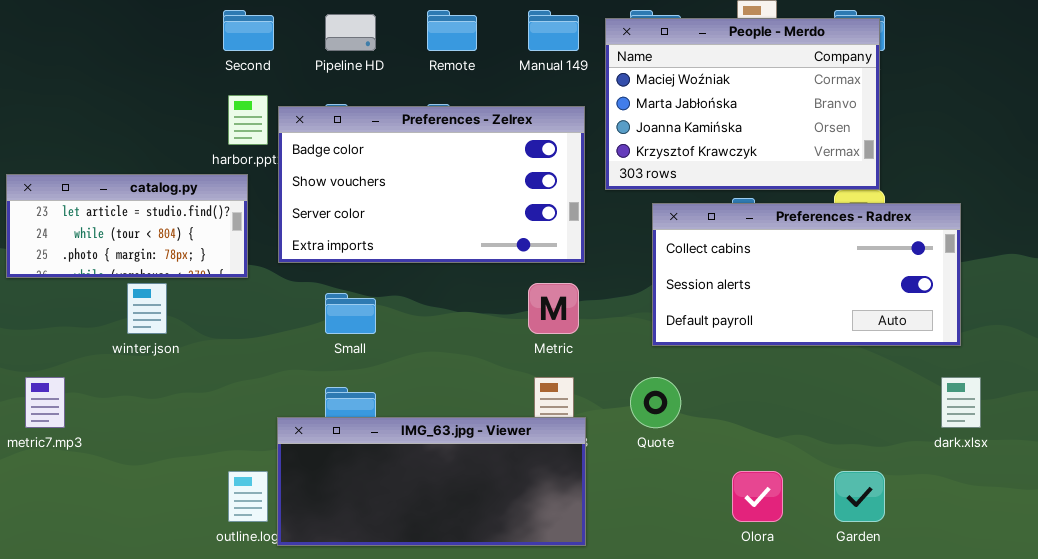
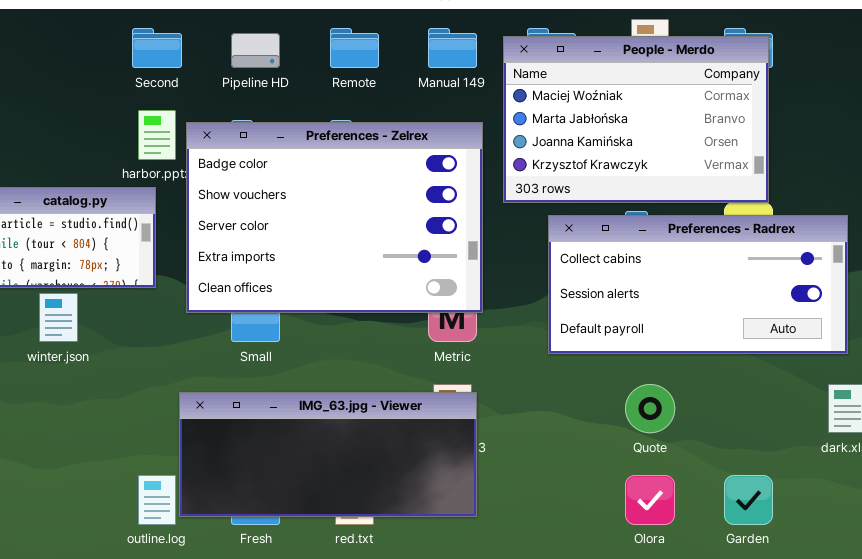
Preferences - Zelrex: [278,106,585,263] -> [186,122,483,313], resized
Quote: [630,377,681,428] -> [625,384,675,433], moved
IMG_63.jpg - Viewer: [277,417,586,546] -> [179,392,477,517], moved

